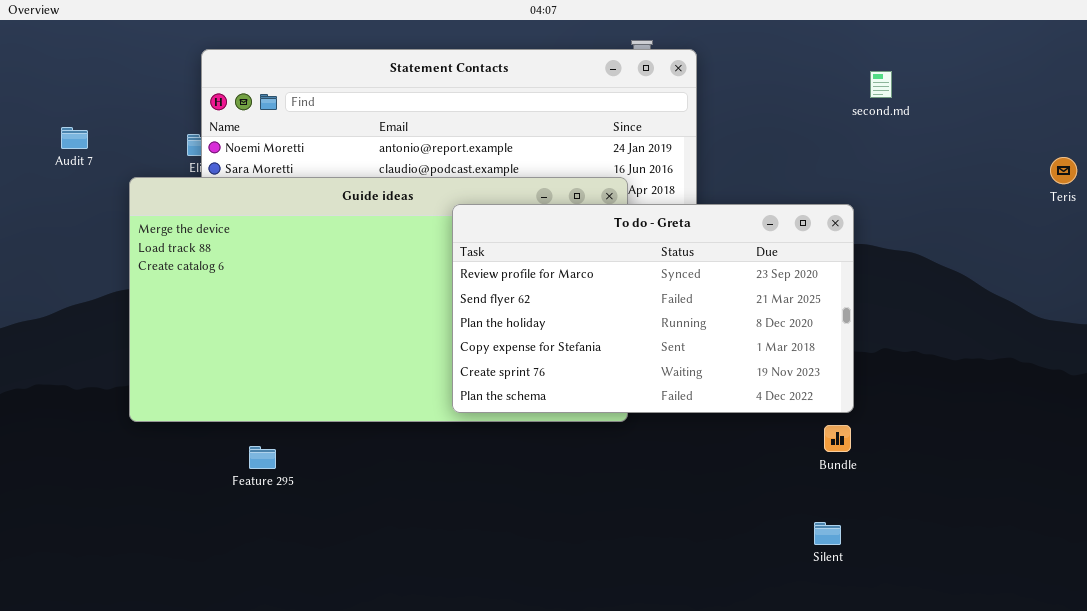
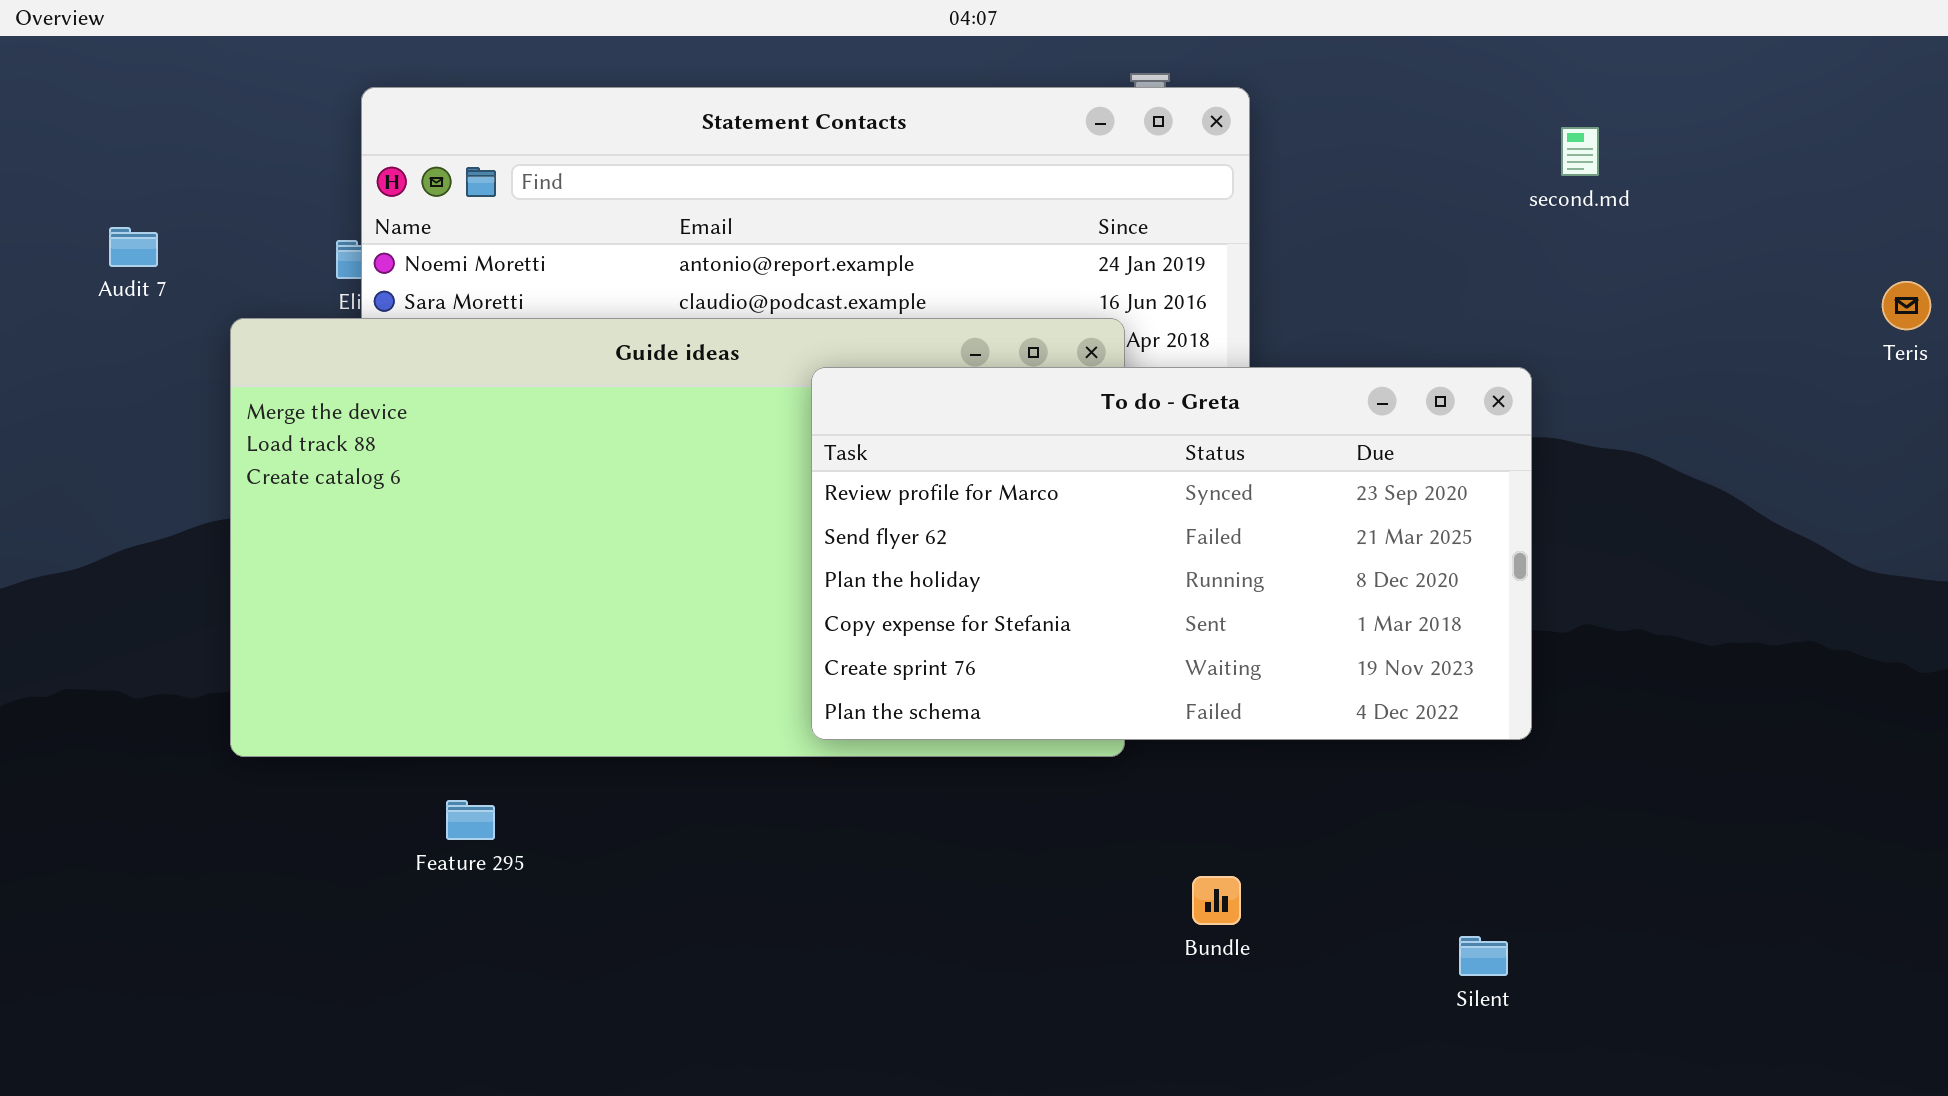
Bundle: [824,425,851,452] -> [1192,876,1241,925], moved

